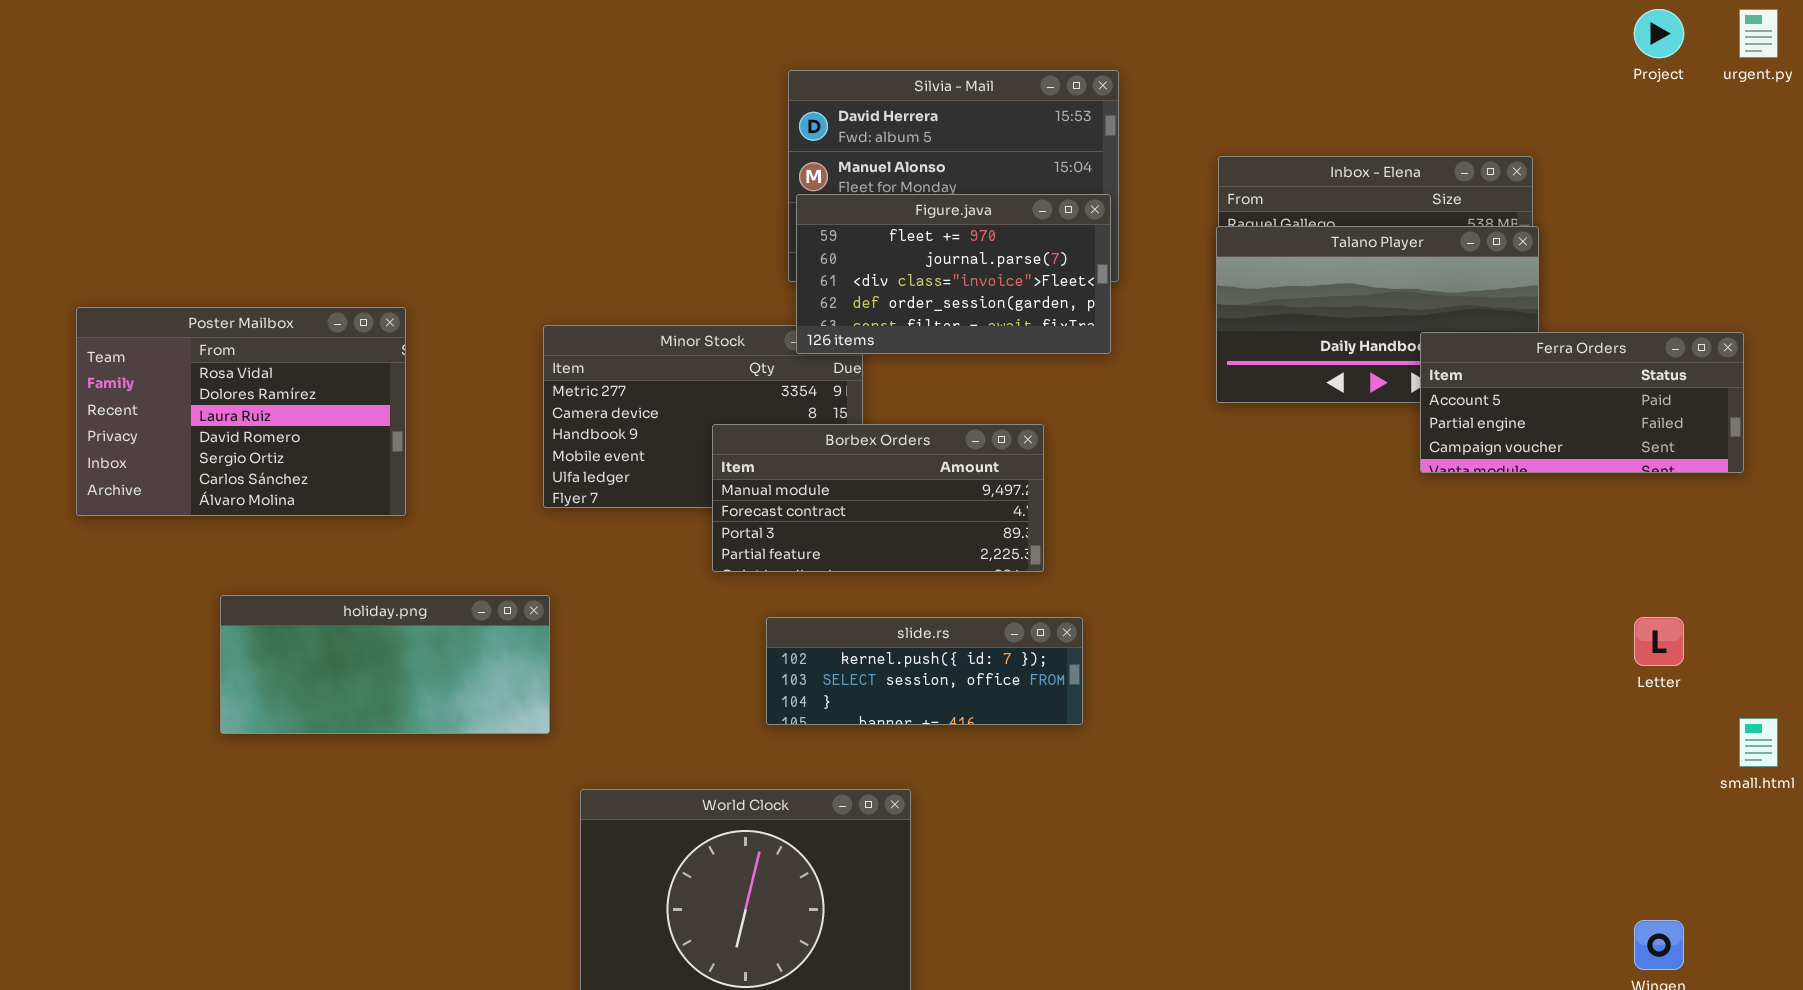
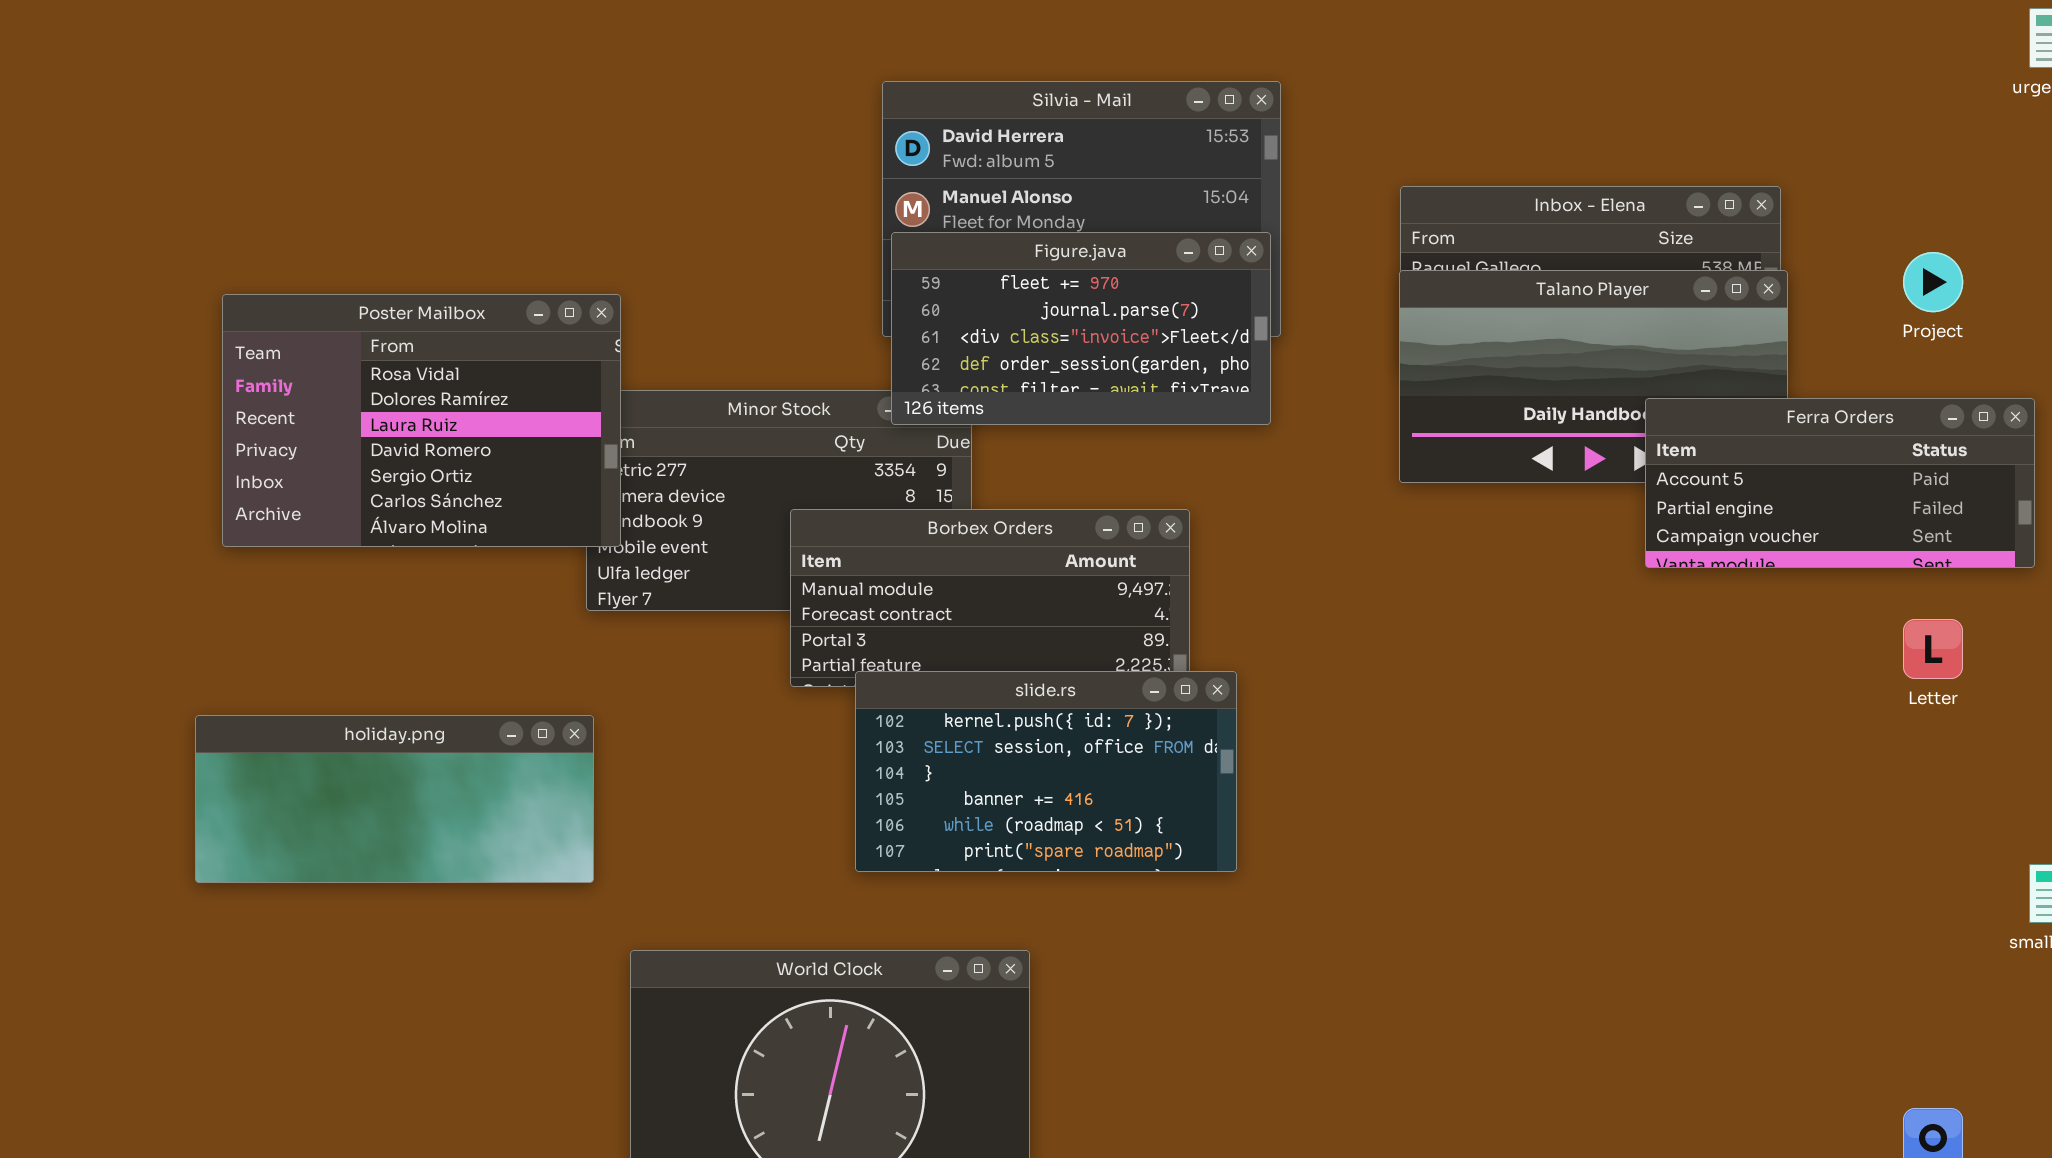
Project: [1634,9,1684,58] -> [1903,252,1963,312], moved
Poster Mailbox: [76,307,406,516] -> [222,294,621,547], moved
slide.rs: [766,617,1083,725] -> [855,671,1237,872], resized
Letter: [1634,617,1684,666] -> [1903,619,1963,679], moved

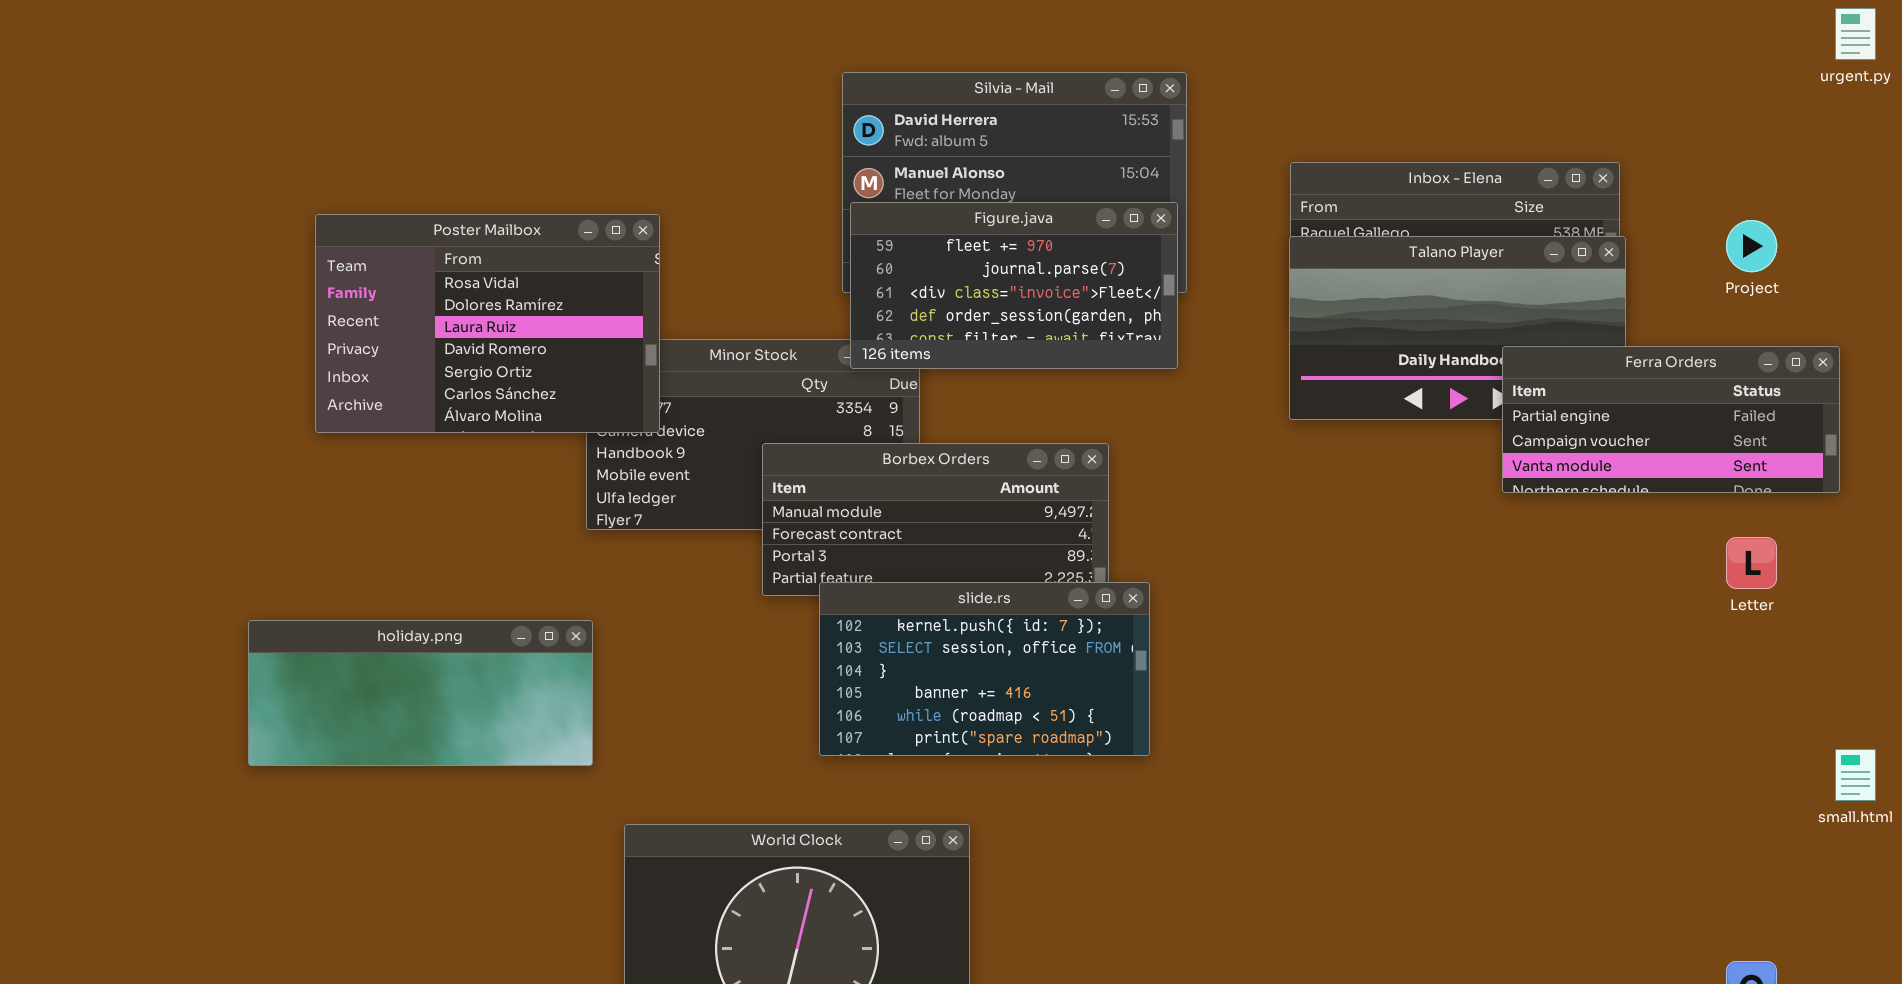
Poster Mailbox: [222,294,621,547] -> [315,214,660,433], moved
Ferra Orders: [1645,398,2035,568] -> [1502,346,1840,493], scrolled down 1 row

